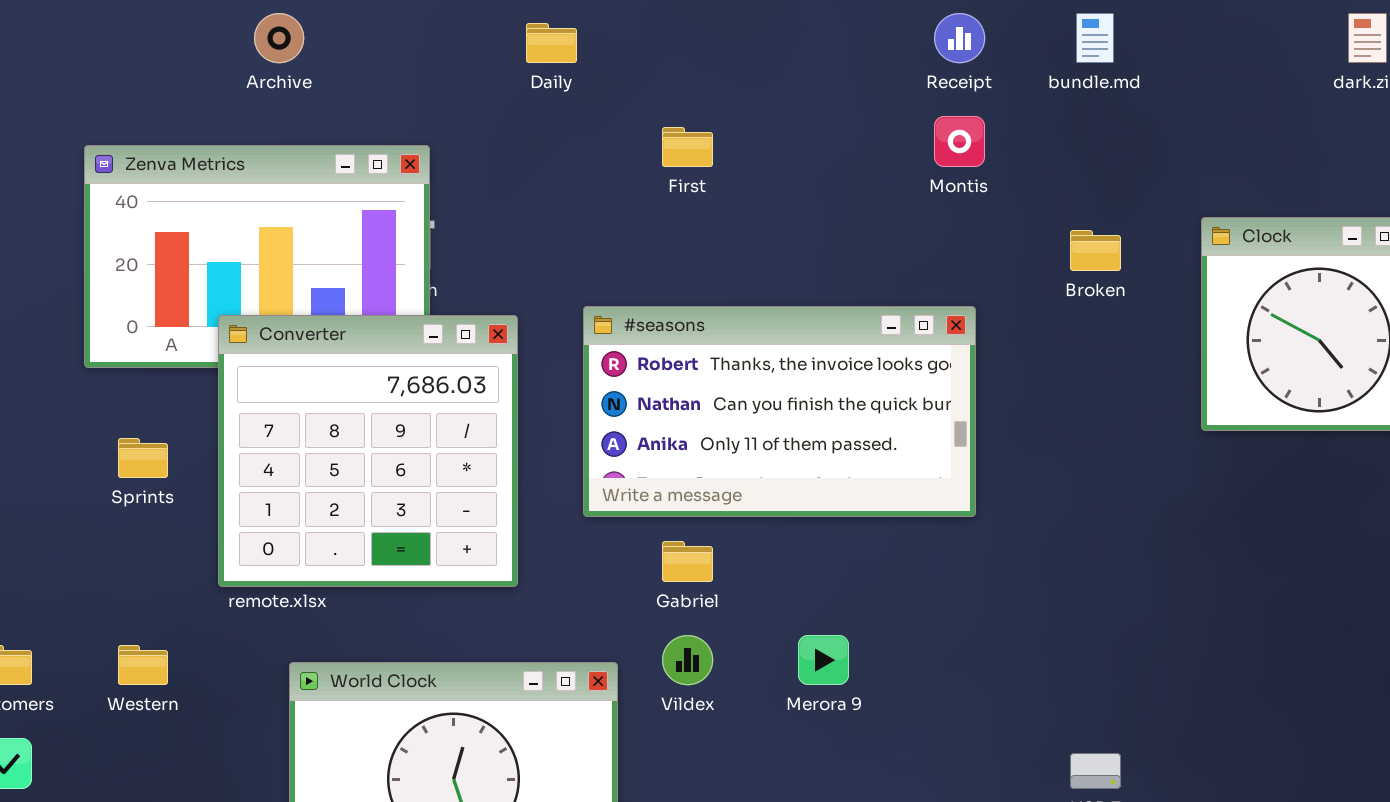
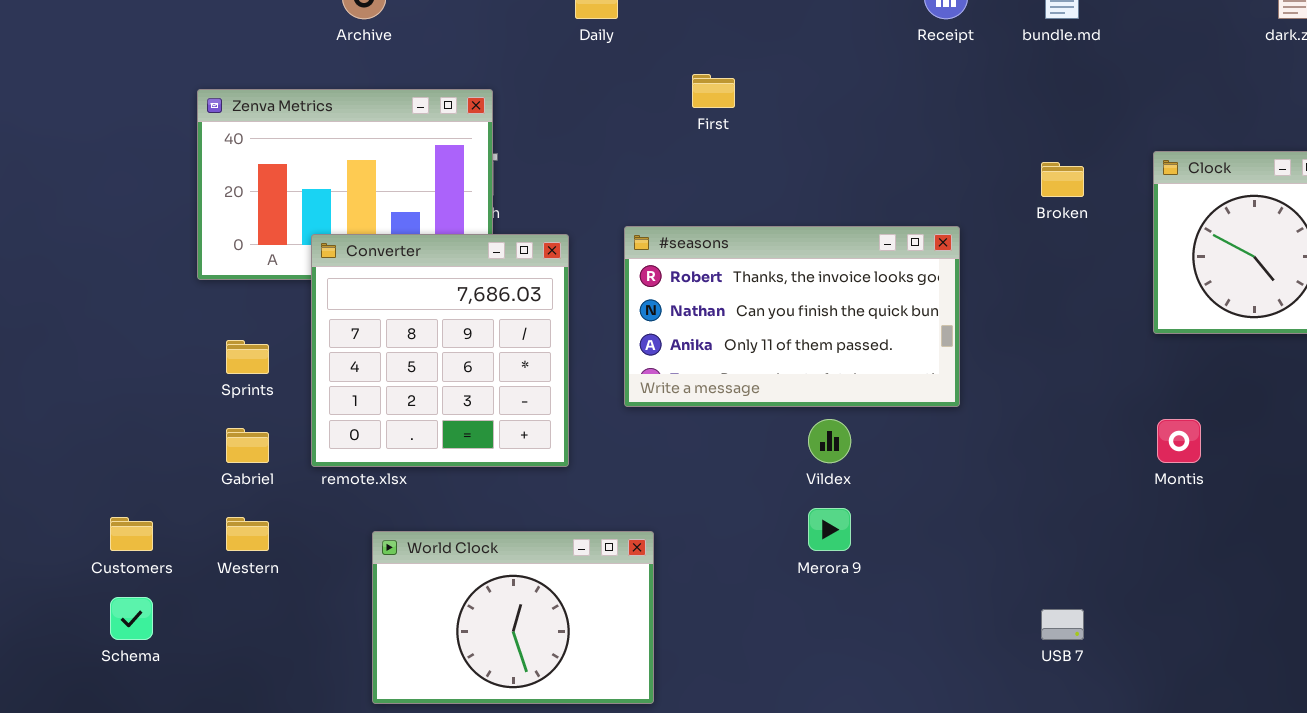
Montis: [934,116,985,167] -> [1157,419,1201,463], moved
Gabriel: [662,541,713,582] -> [226,428,269,463], moved
Vildex: [662,635,713,685] -> [808,419,851,463], moved

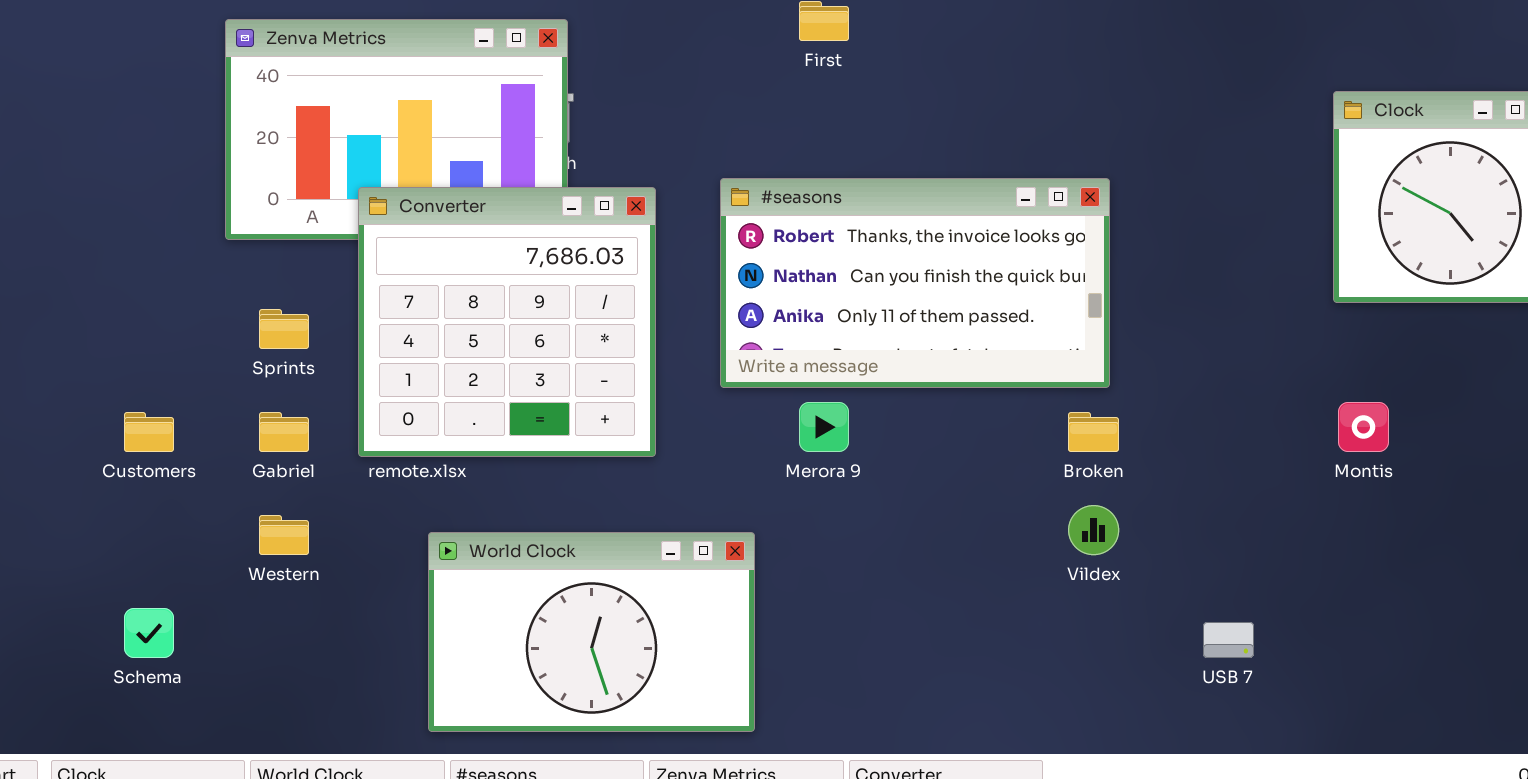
Broken: [1041,162,1084,197] -> [1068,412,1119,452], moved
Vildex: [808,419,851,463] -> [1068,505,1119,555], moved
Merora 9: [808,508,851,551] -> [799,402,849,452], moved
Customers: [110,517,153,551] -> [124,412,174,452], moved

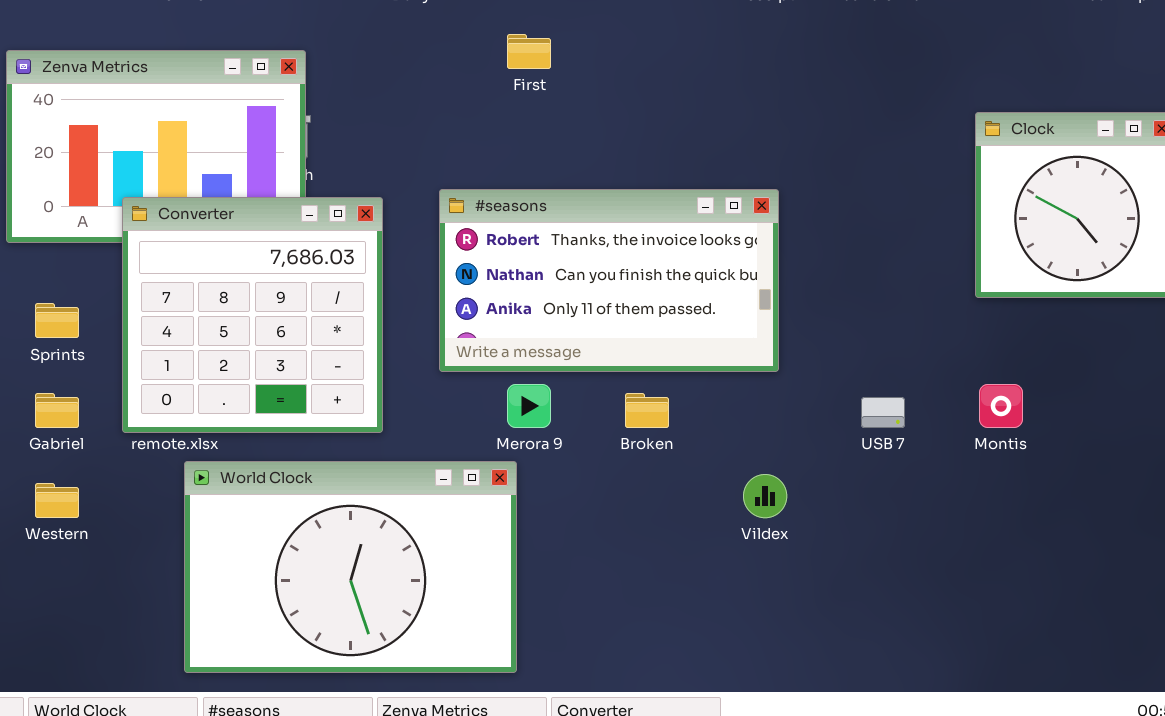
Broken: [1068,412,1119,452] -> [625,393,669,428], moved
World Clock: [428,532,755,732] -> [184,461,517,673], resized
USB 7: [1203,622,1254,658] -> [861,397,905,428], moved

